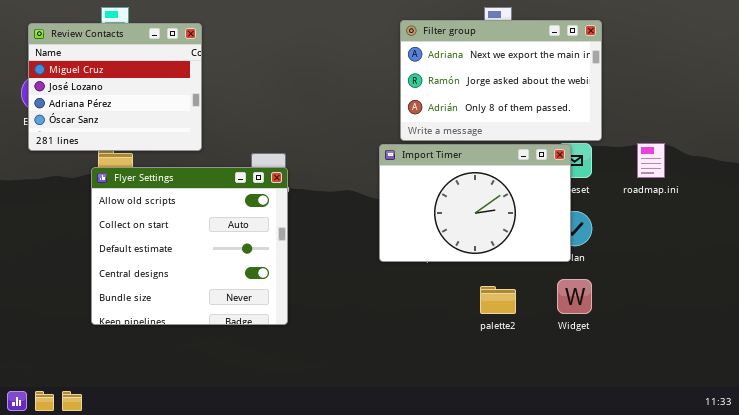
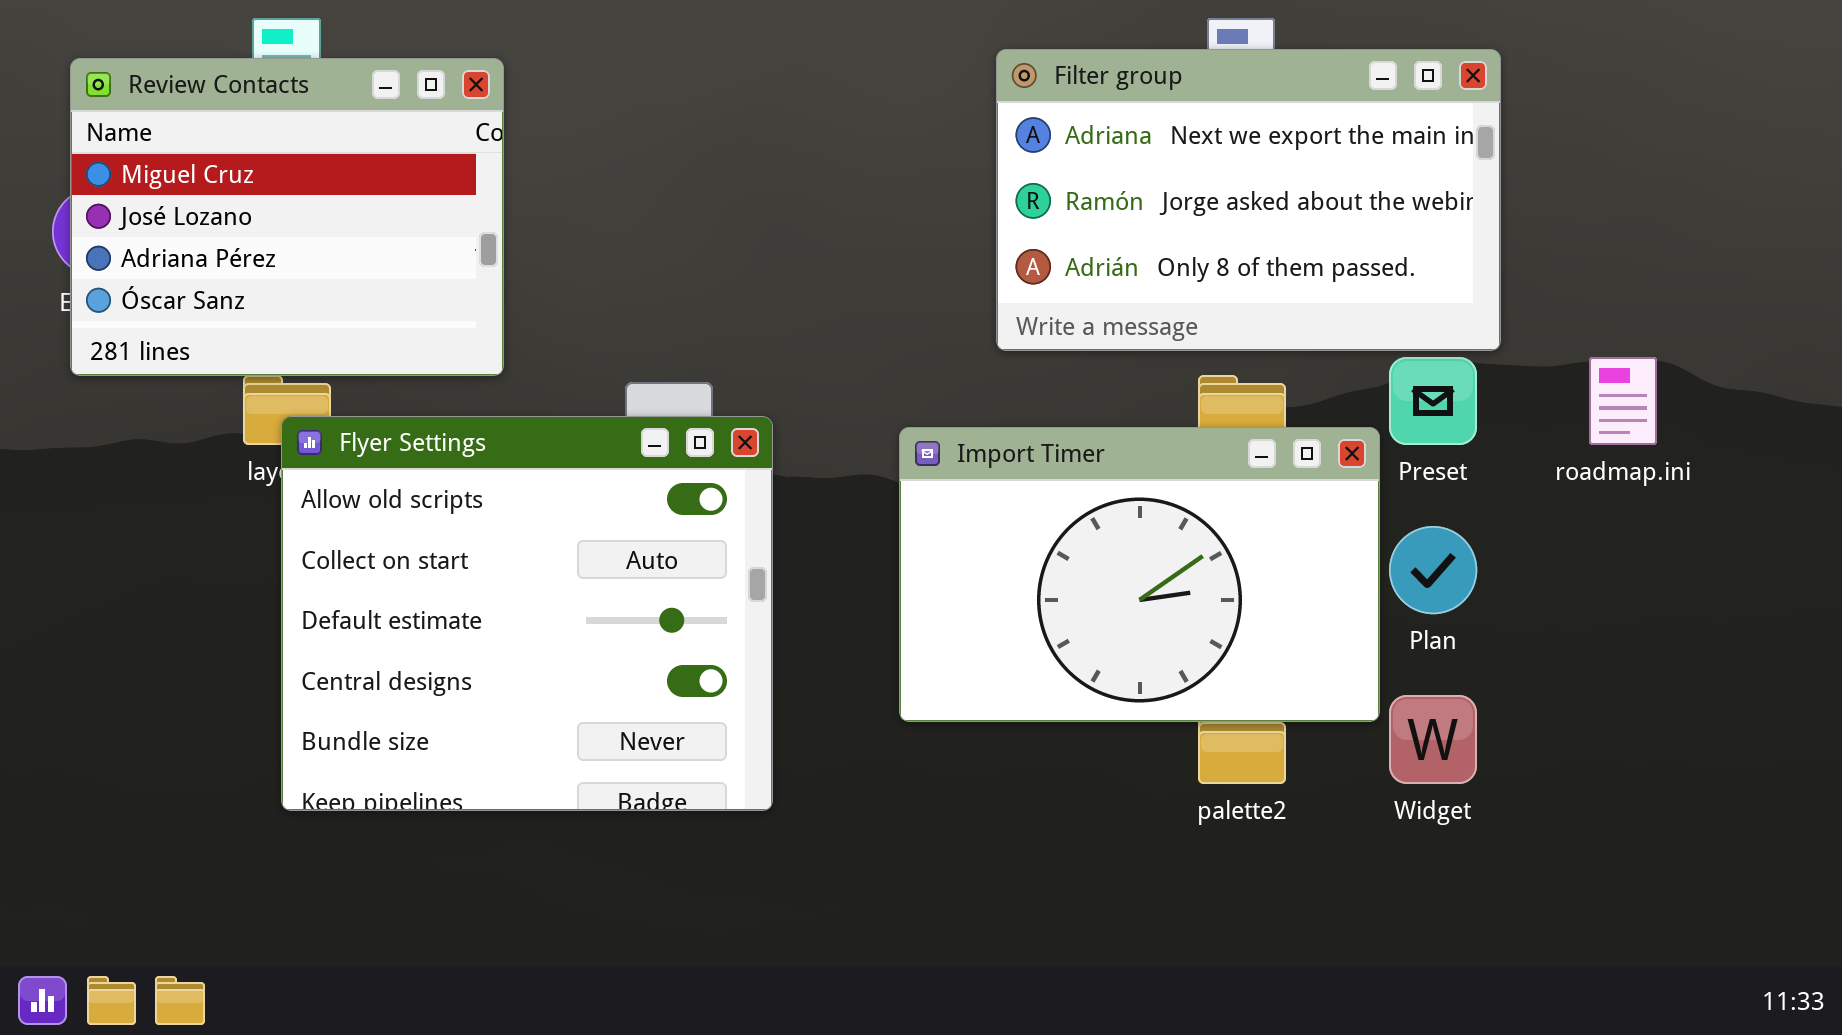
Import Timer: [379,144,571,262] -> [899,427,1380,722], moved
Flyer Settings: [91,167,288,325] -> [281,416,773,811], moved

